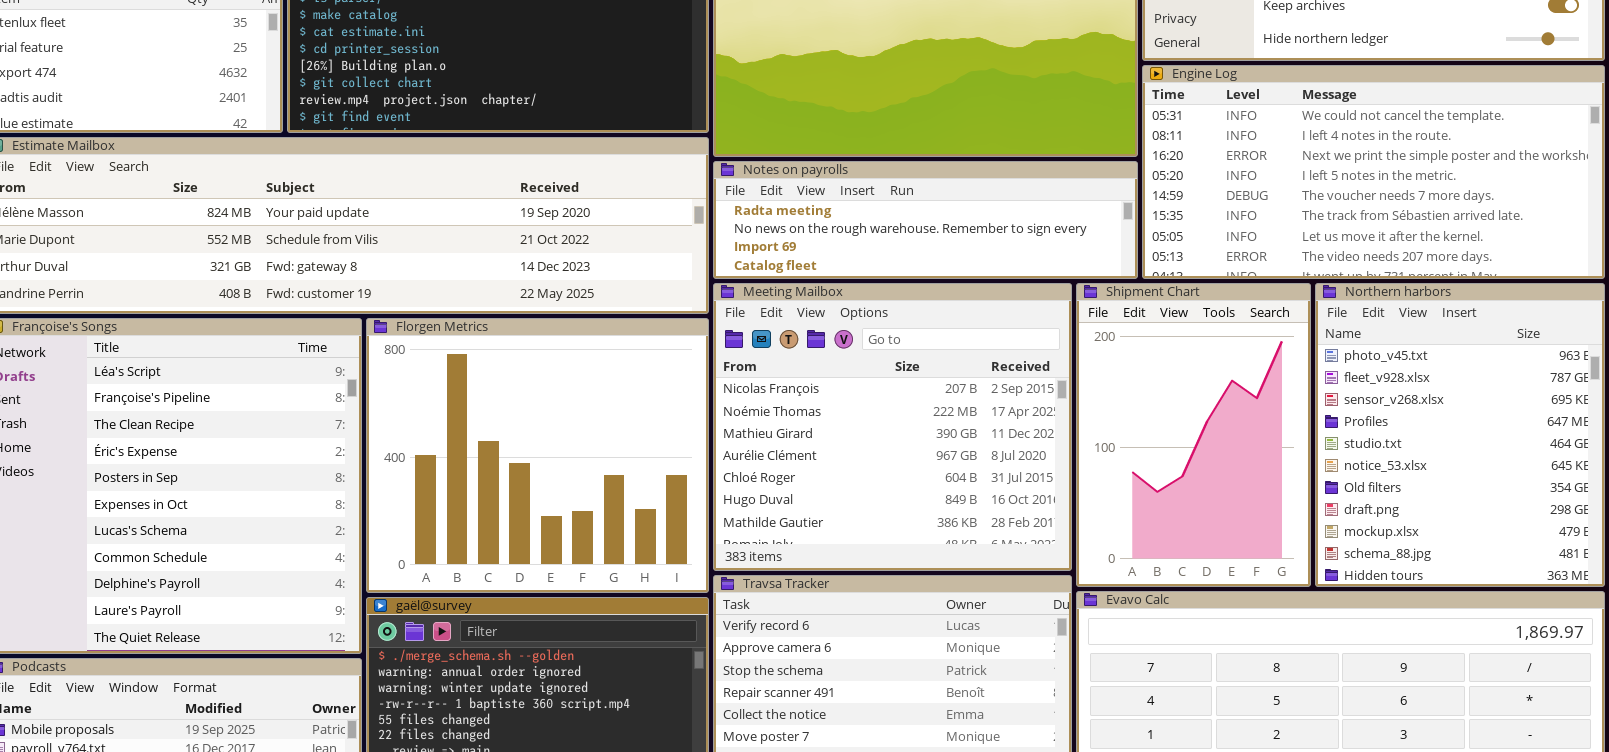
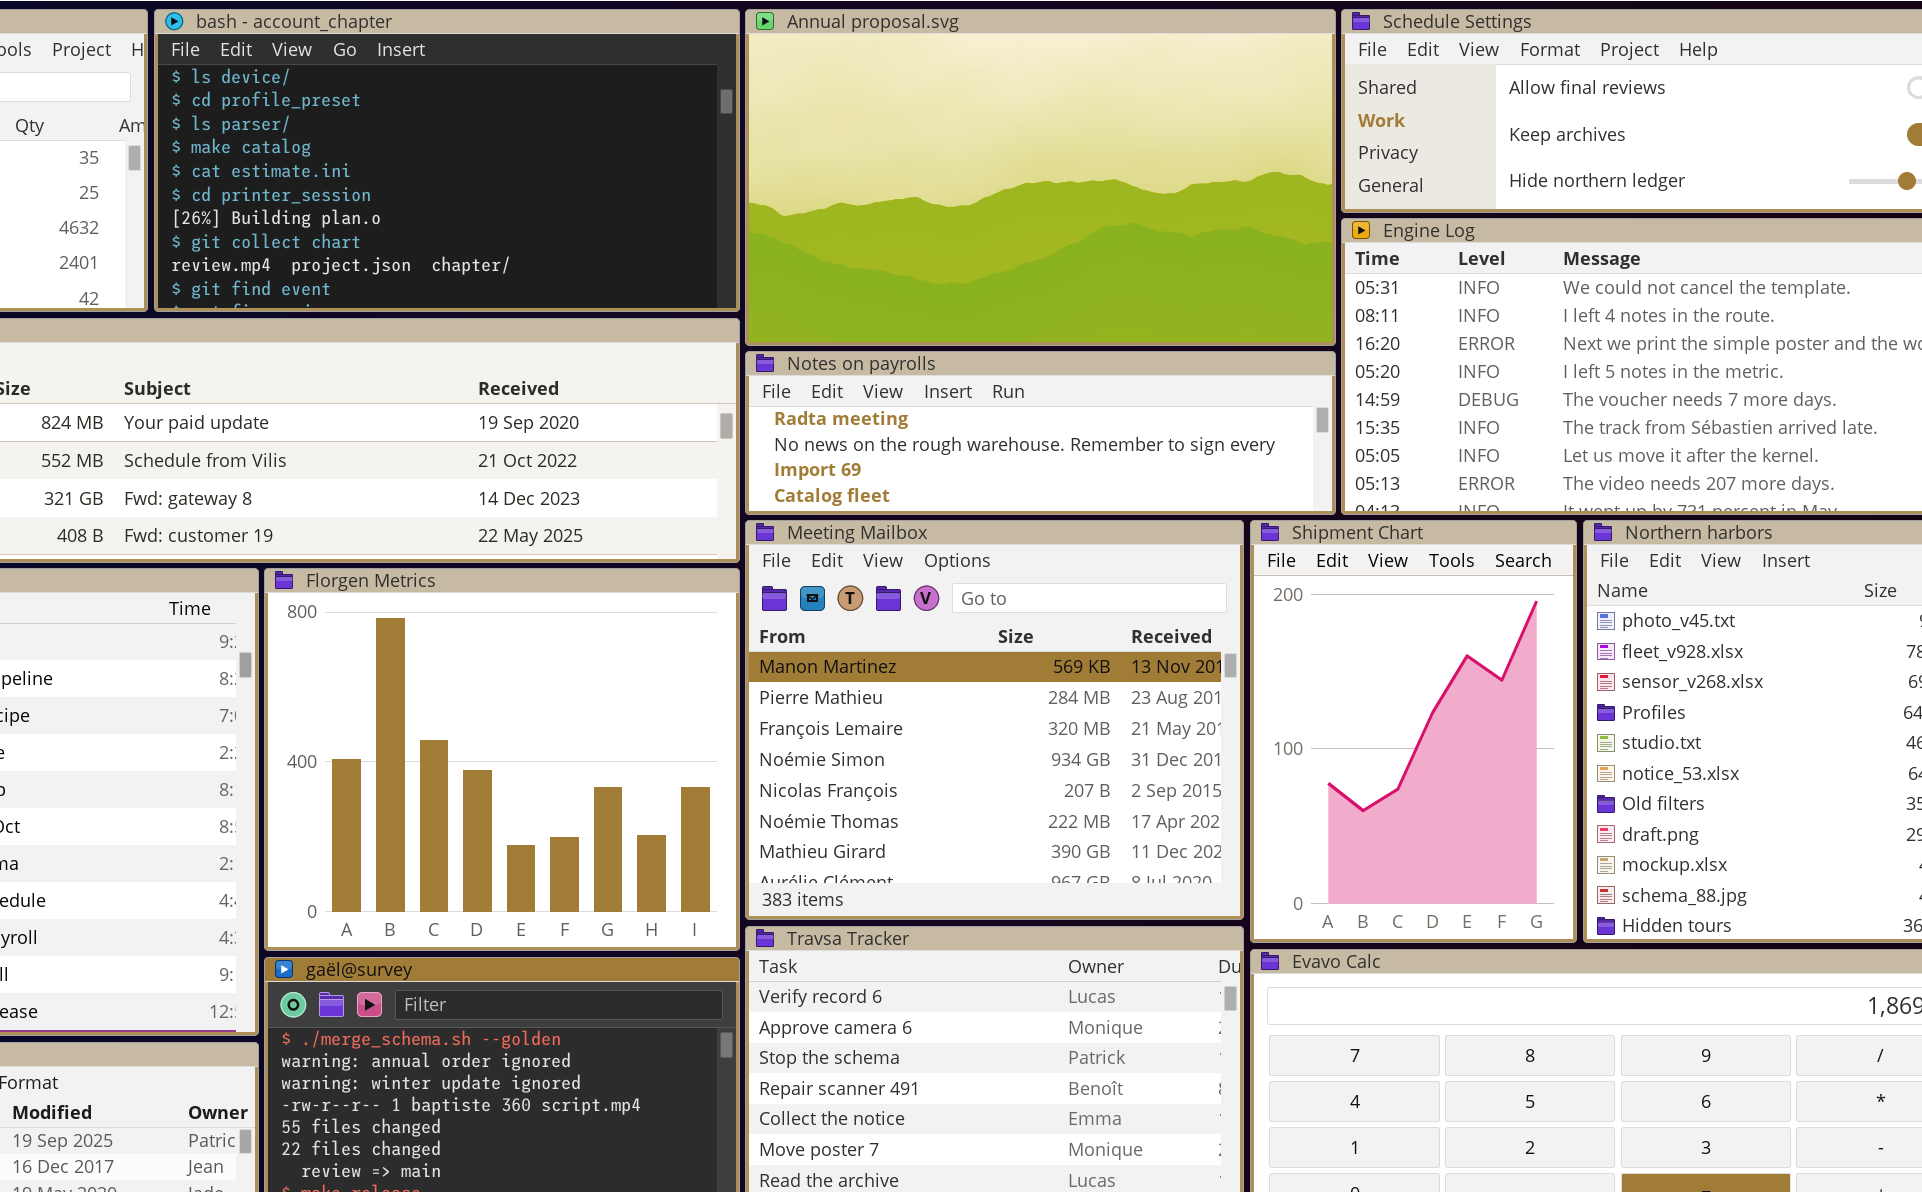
Meeting Mailbox: [713,283,1072,571] -> [745,520,1244,920], scrolled up 4 rows

